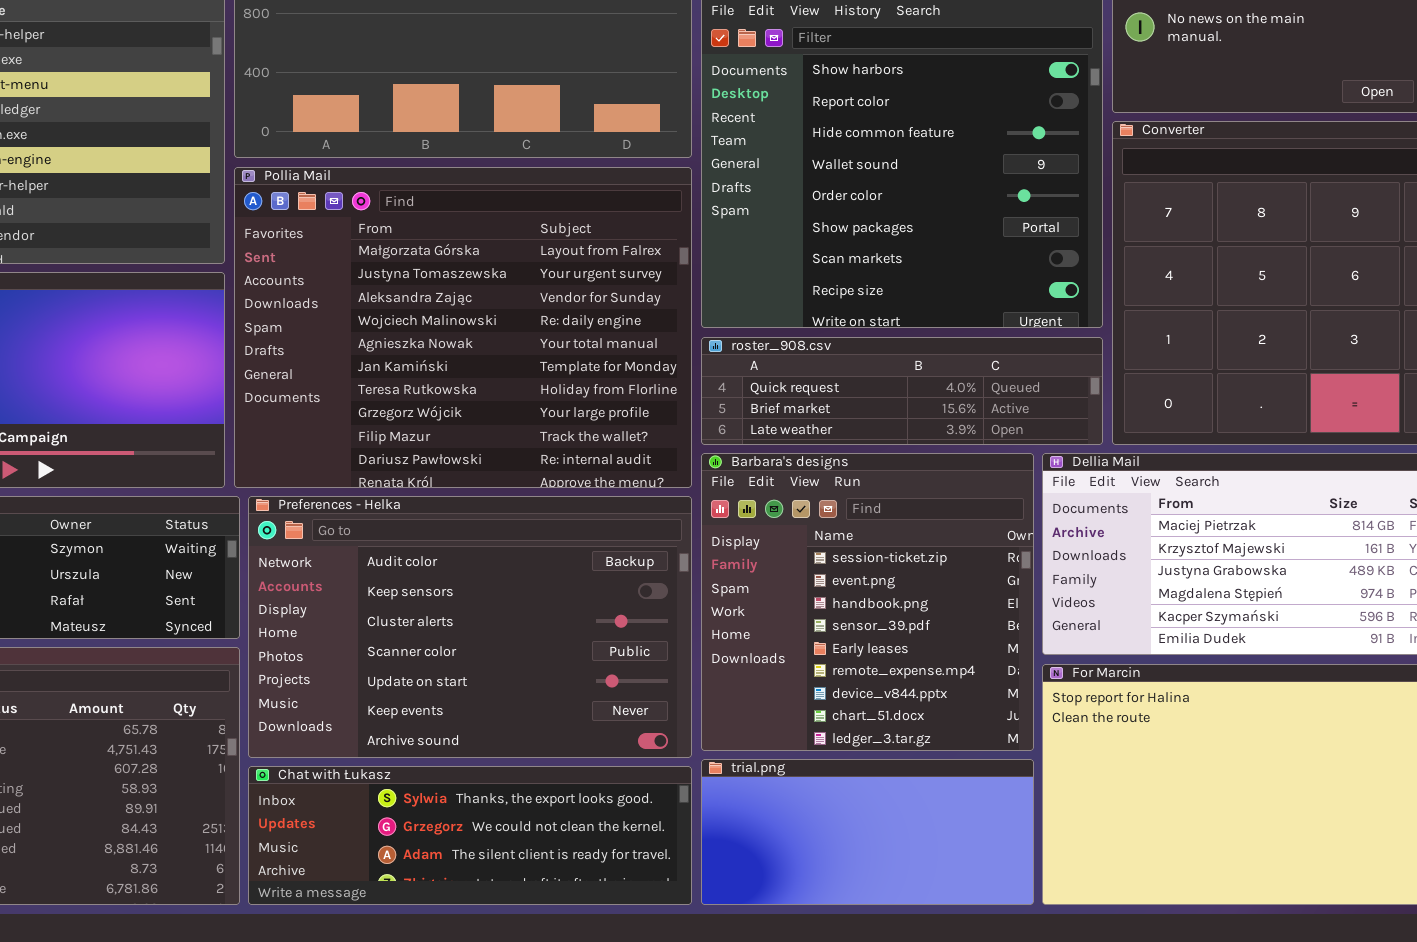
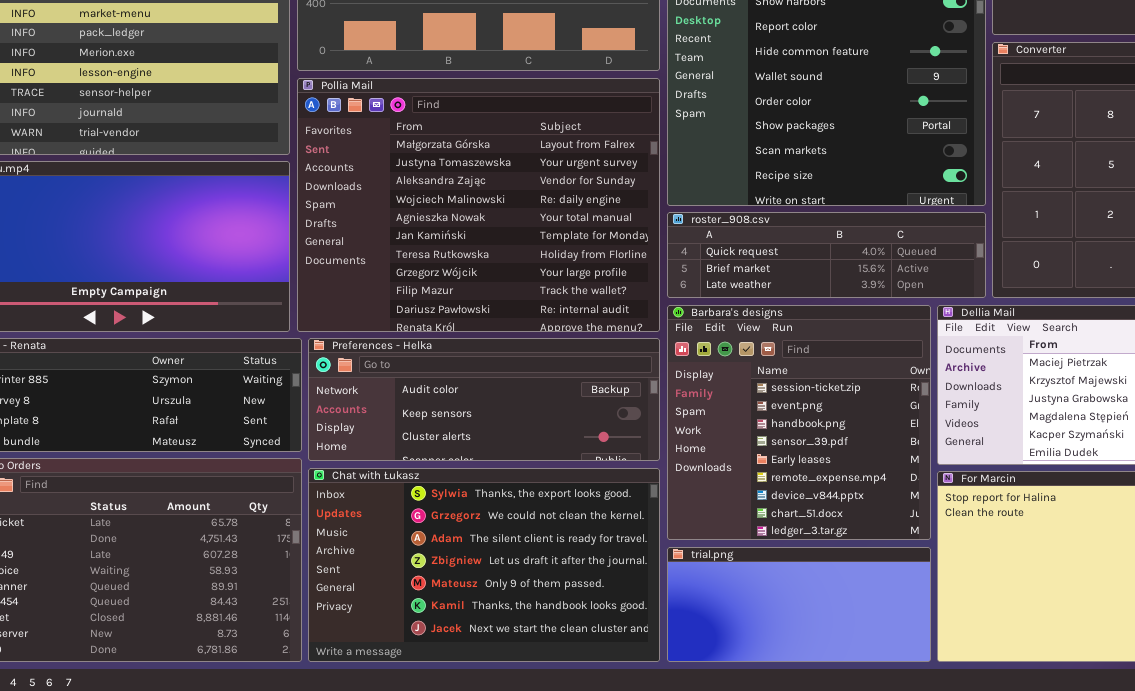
Preferences - Helka: [248,496,692,758] -> [308,338,660,461], resized
Chat with Łukasz: [248,766,692,905] -> [308,468,660,662], resized

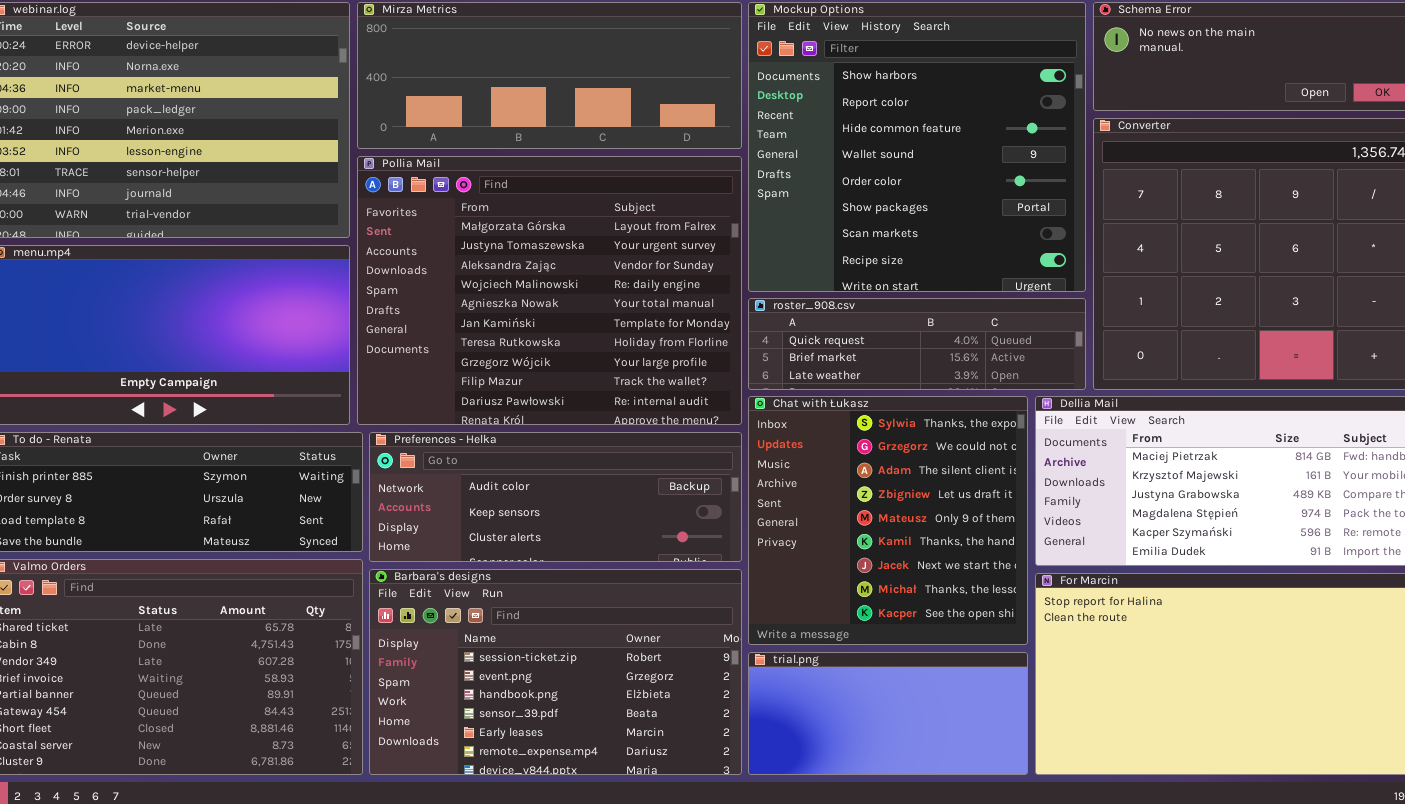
Barbara's designs: [667,305,931,540] -> [369,569,742,775], moved, resized
Chat with Łukasz: [308,468,660,662] -> [748,396,1028,645], moved, resized

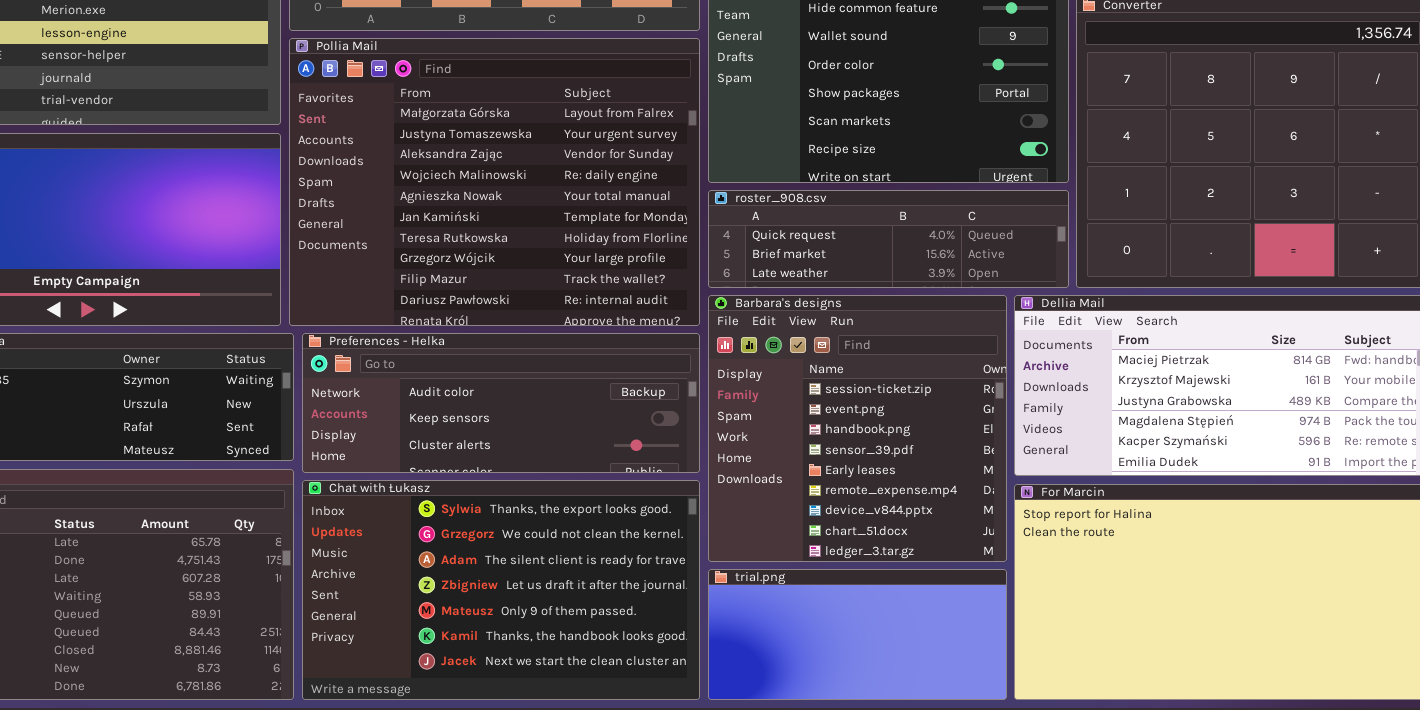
Chat with Łukasz: [748,396,1028,645] -> [302,480,700,700], moved, resized
Barbara's designs: [369,569,742,775] -> [708,295,1007,562], moved, resized

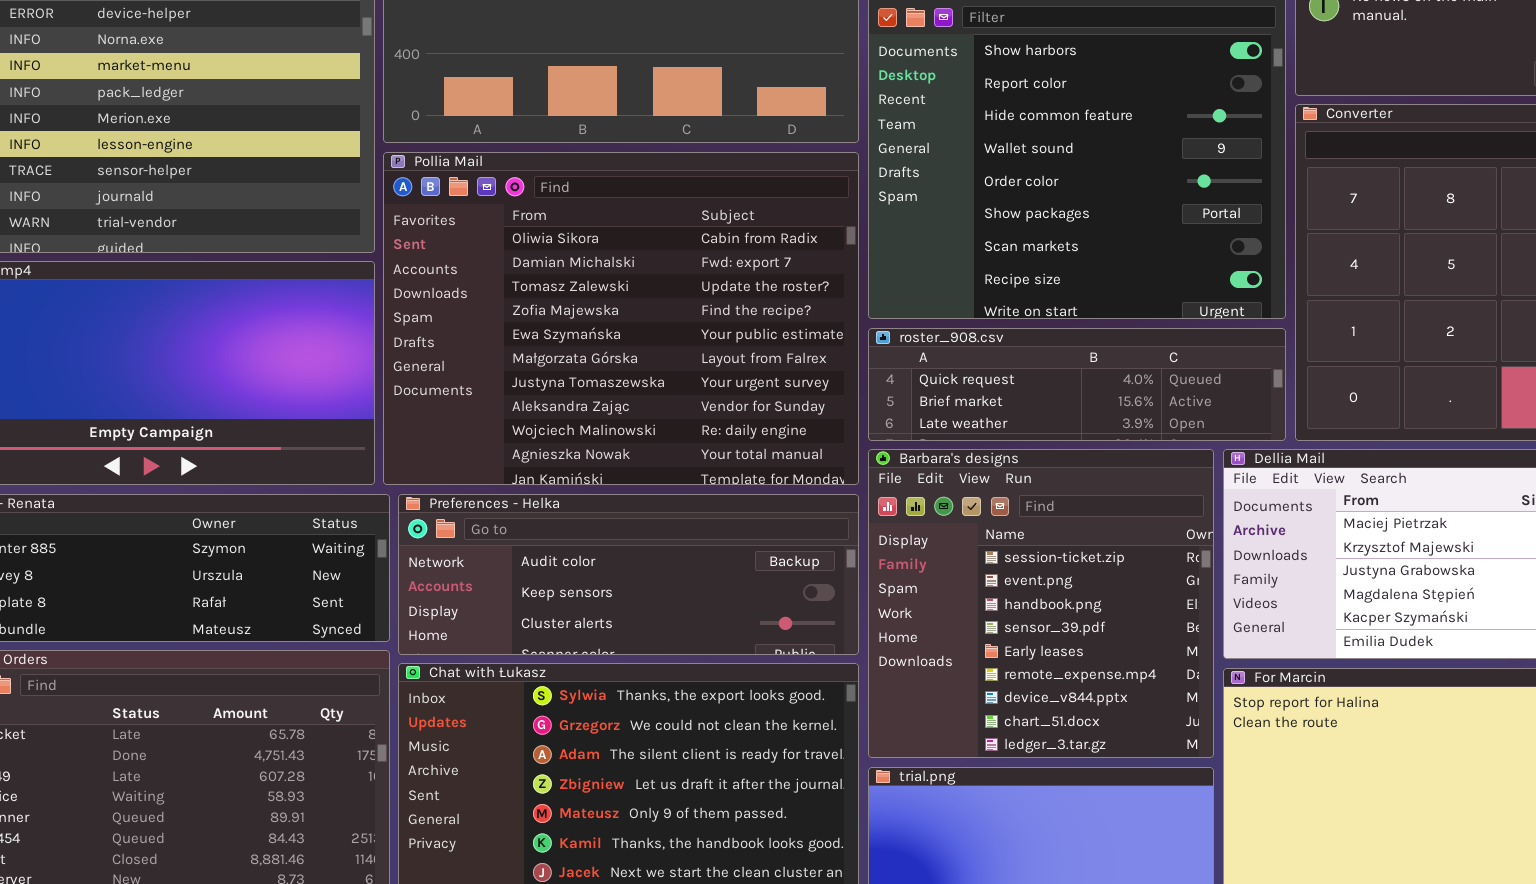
Pollia Mail: [289,38,700,326] -> [383,152,859,485], scrolled up 5 rows

